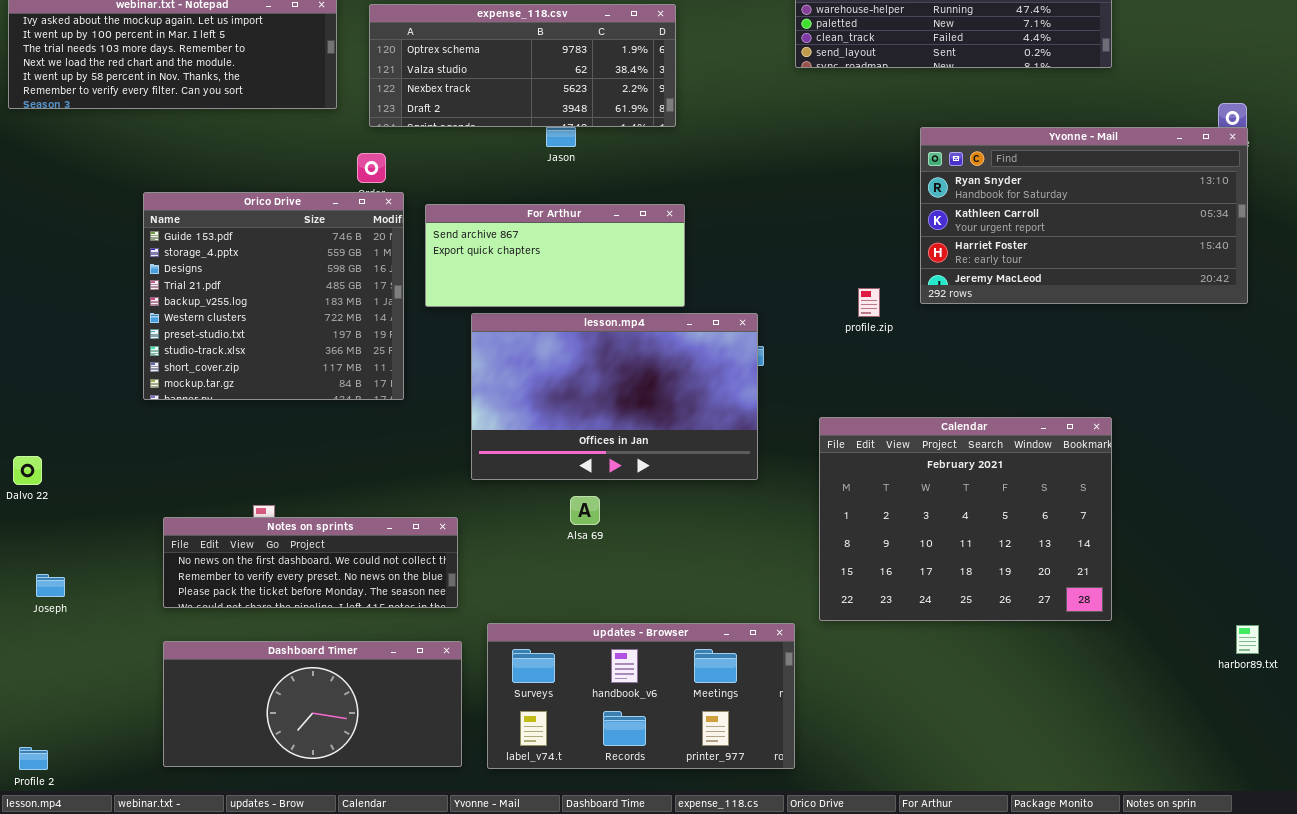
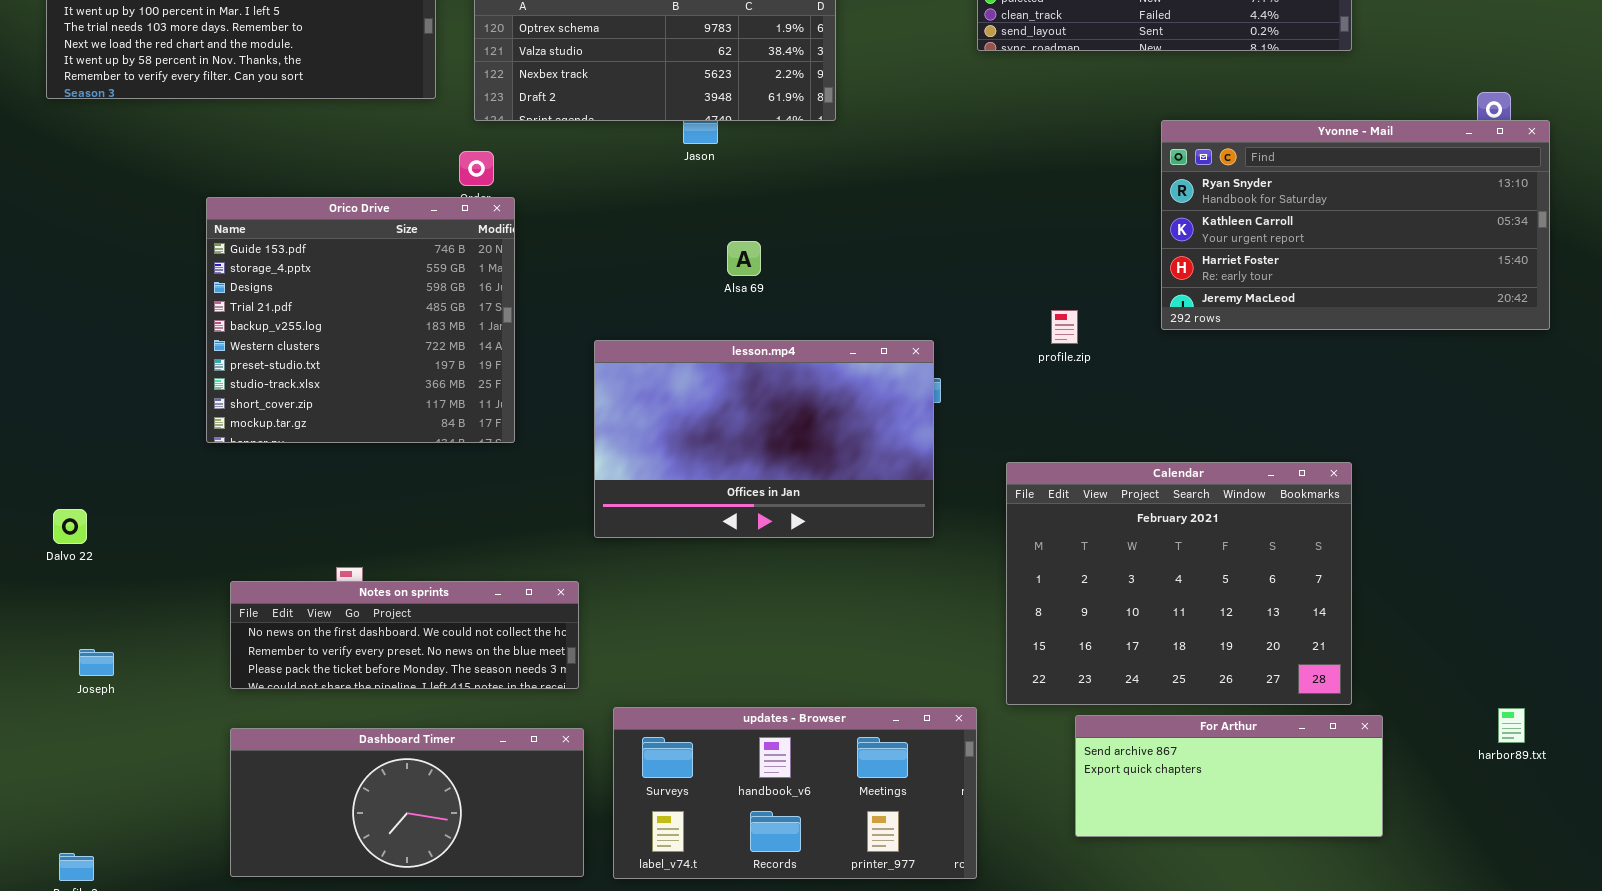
Yvonne - Mail: [920,127,1248,304] -> [1161,120,1550,330], moved
For Arthur: [425,204,685,307] -> [1075,715,1383,837], moved
Alsa 69: [570,496,600,525] -> [727,241,761,276], moved

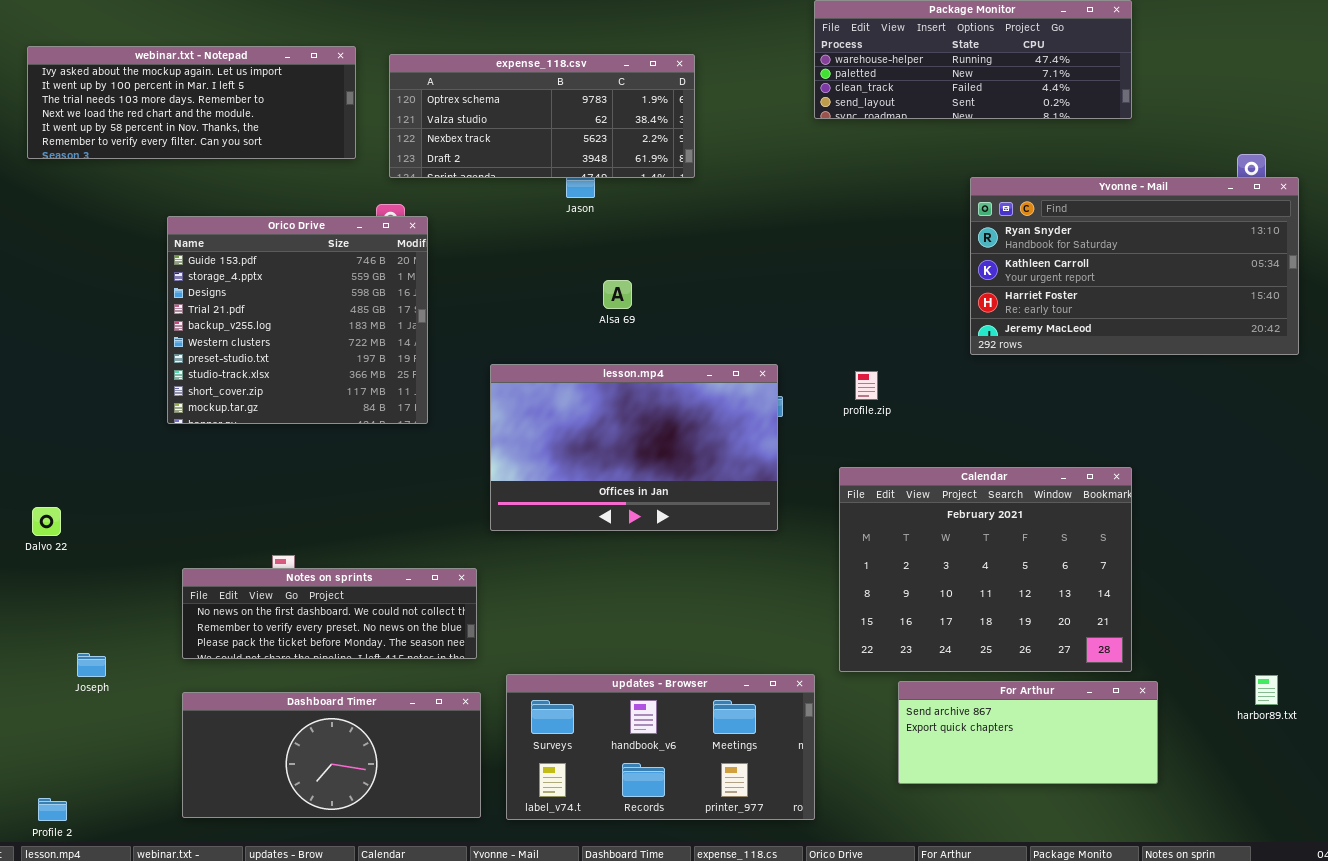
Orico Drive: [206,197,515,443] -> [167,216,428,424], moved
profile.zip: [1051,310,1078,344] -> [855,371,878,400], moved
Joseph: [79,649,114,676] -> [77,653,106,677], moved

